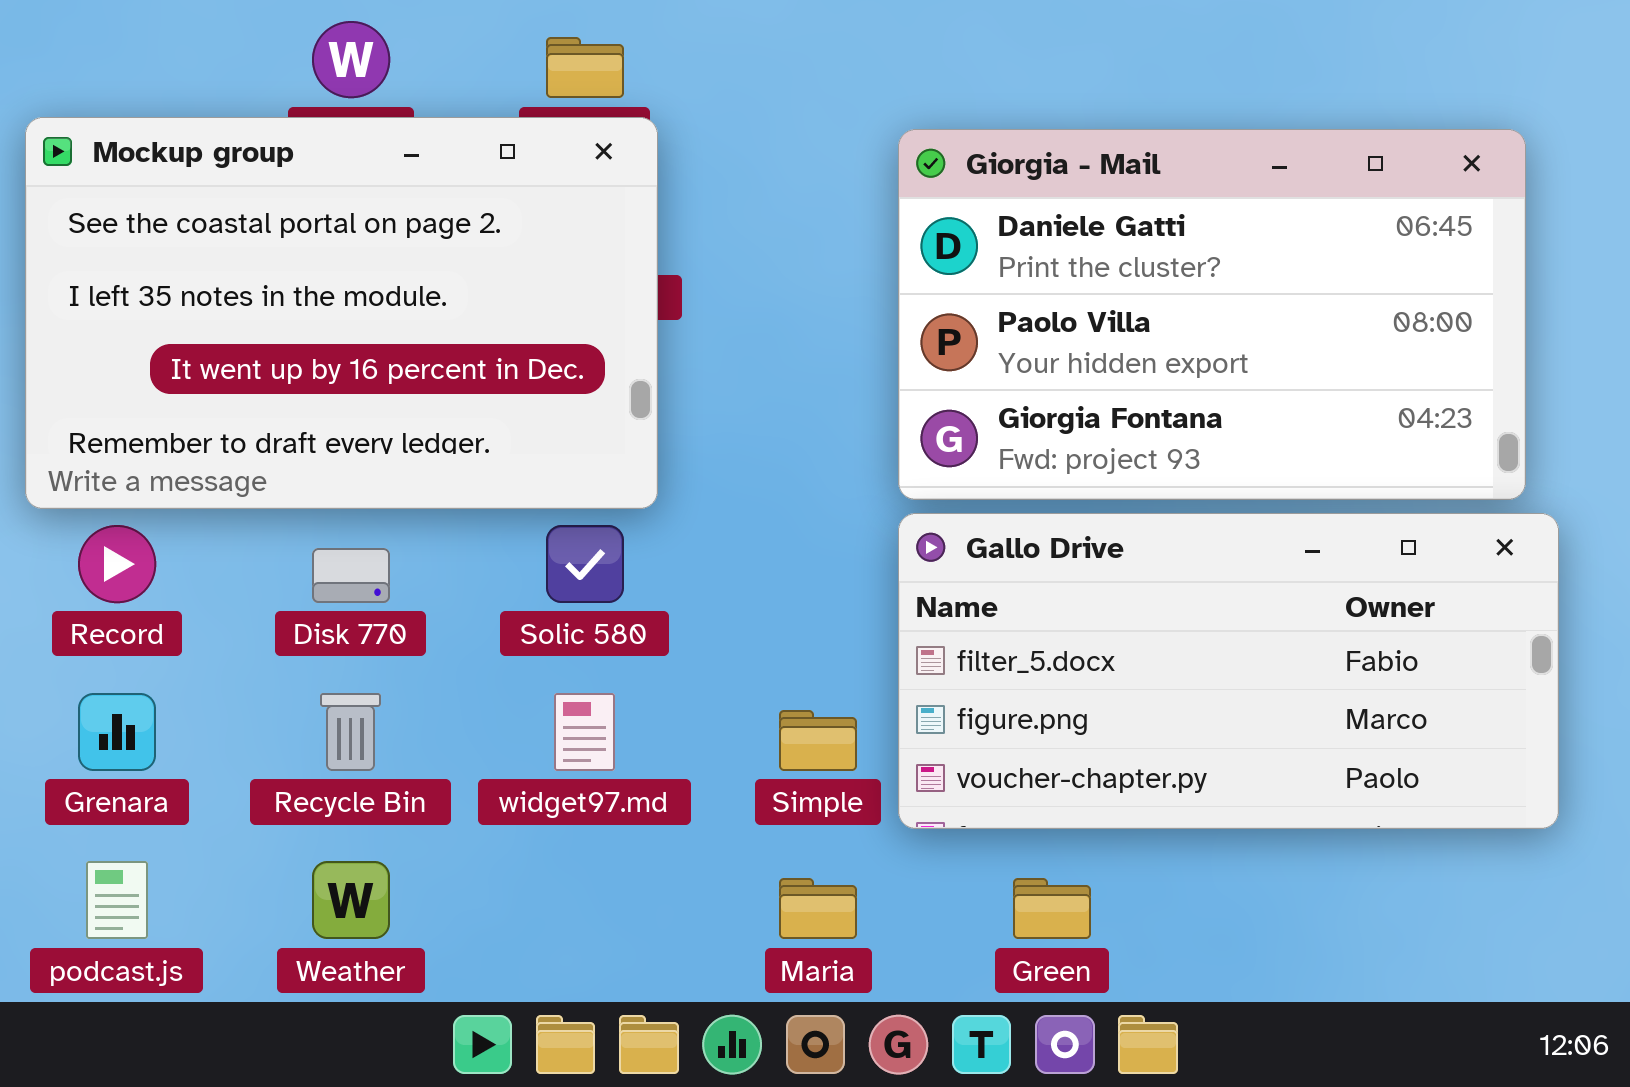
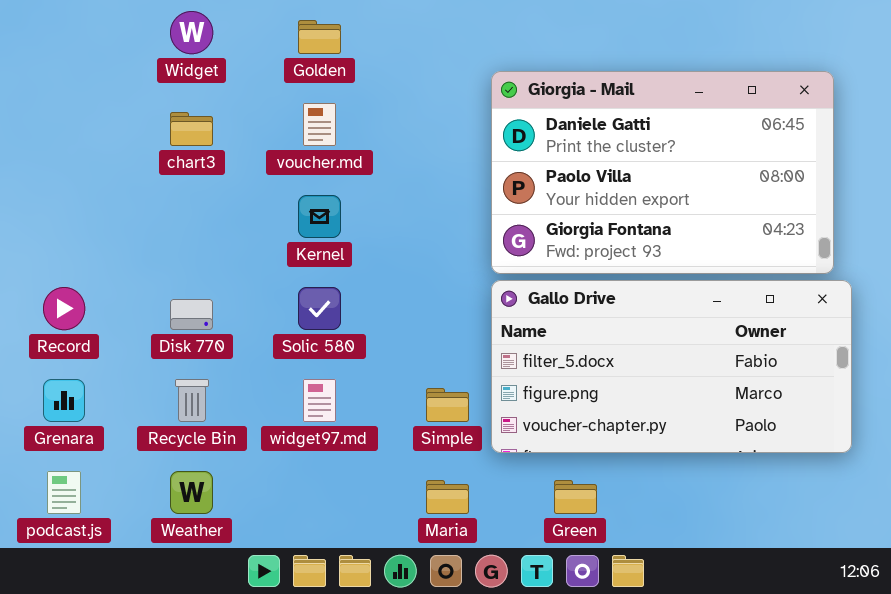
Mockup group: [25,117,658,509] -> none, closed

